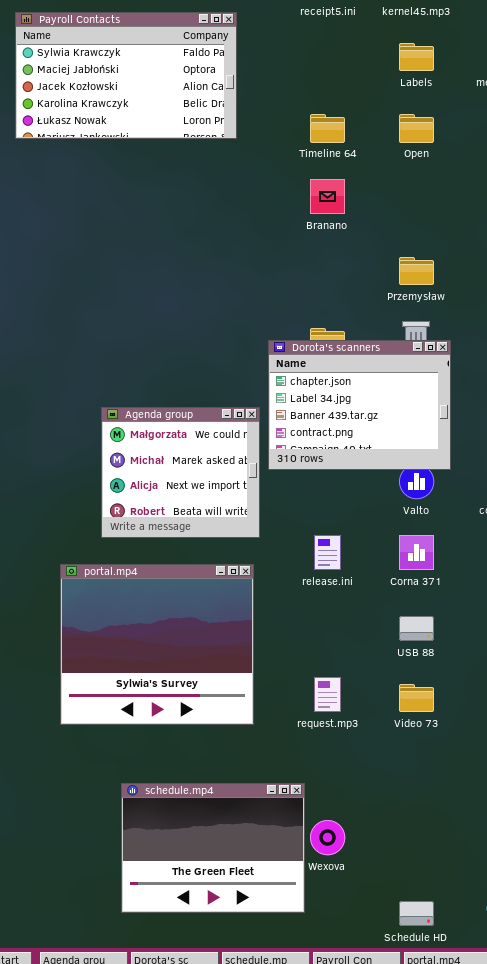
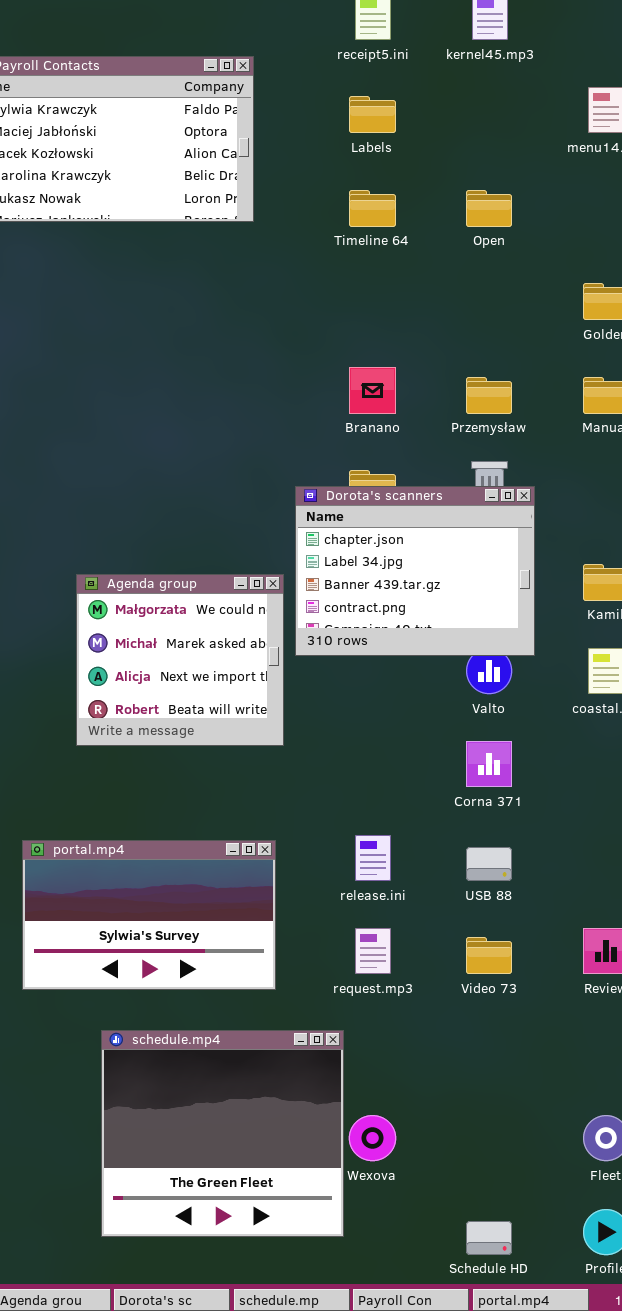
Labels: [399,43,434,71] -> [349,96,396,133], moved
Branano: [310,179,345,214] -> [349,367,396,414], moved
release.ini: [314,535,341,570] -> [355,835,391,881], moved
portal.mp4: [60,564,254,725] -> [22,840,276,990], resized
schedule.mp4: [121,783,305,913] -> [101,1030,344,1237], resized

